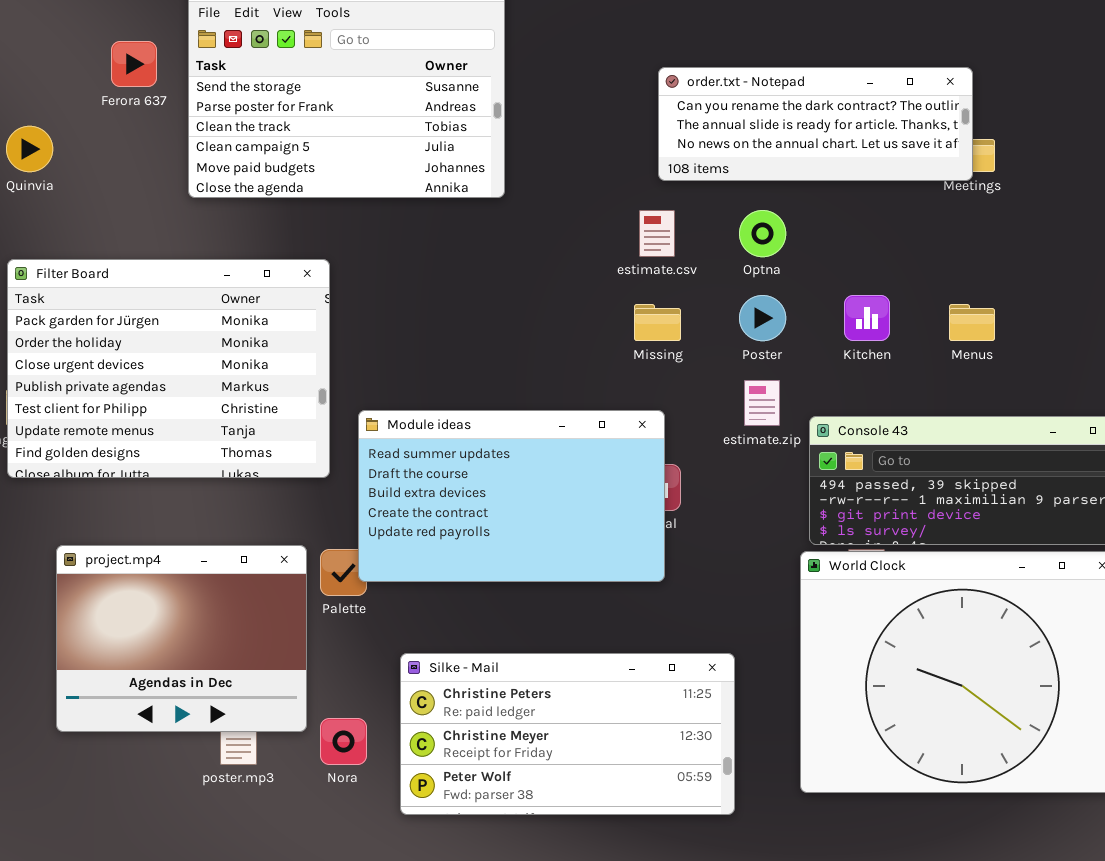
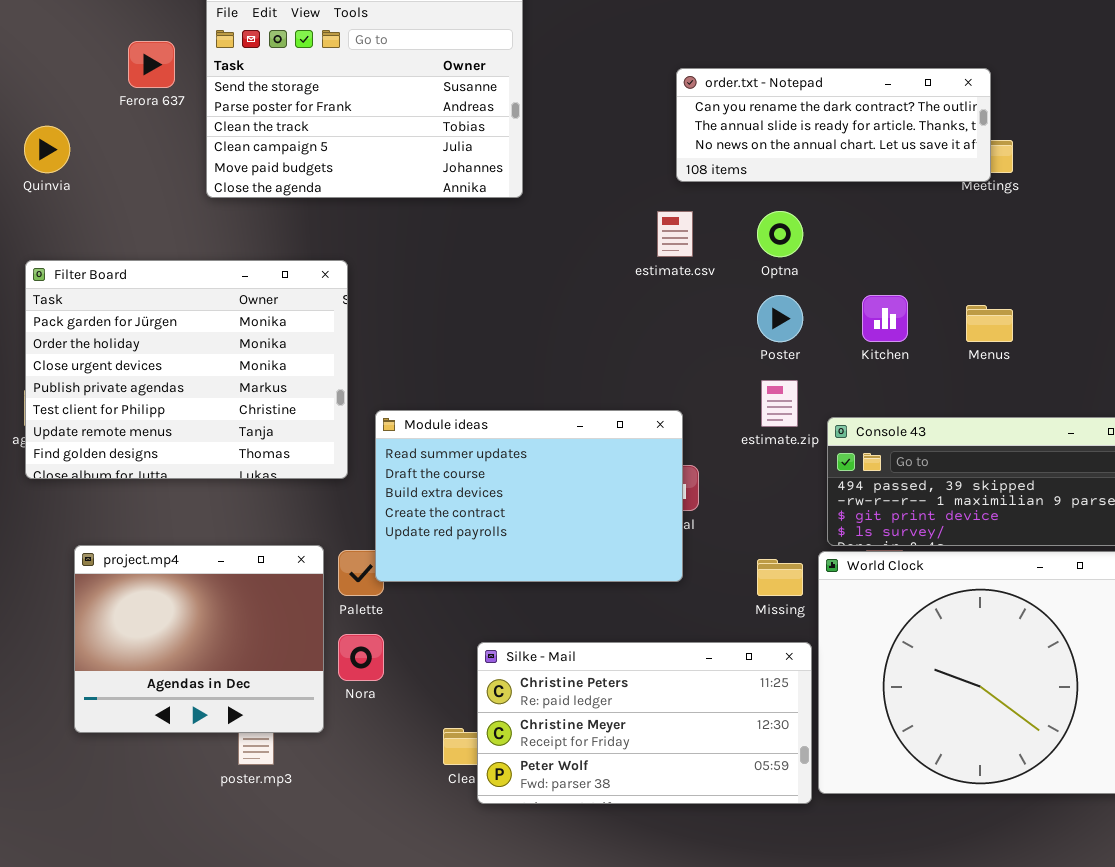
Missing: [634,304,681,341] -> [757,559,803,596], moved
Silke - Mail: [400,653,735,815] -> [477,642,812,804], moved
Nora: [320,718,367,765] -> [338,634,384,681], moved

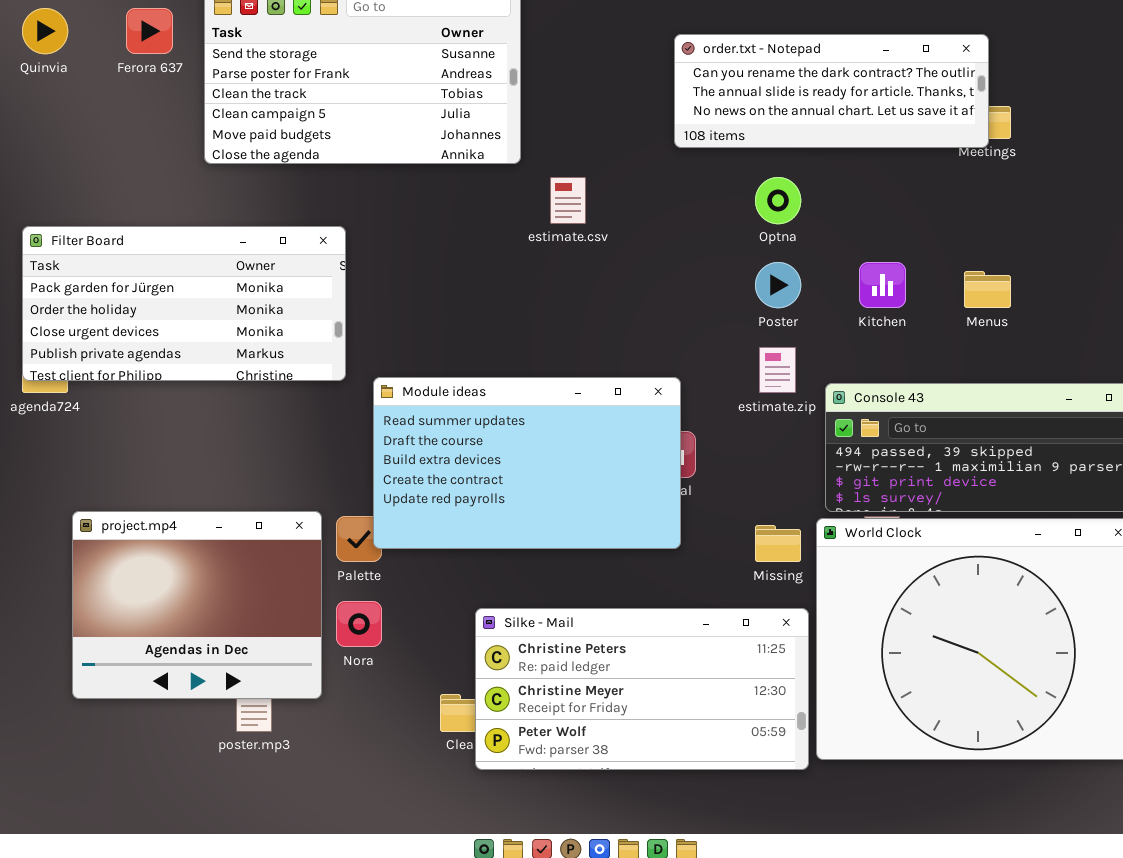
Quinvia: [24,126,70,173] -> [22,8,68,54], moved
estimate.csv: [657,211,693,257] -> [550,177,586,224], moved
Filter Board: [25,260,348,479] -> [22,226,346,381], resized

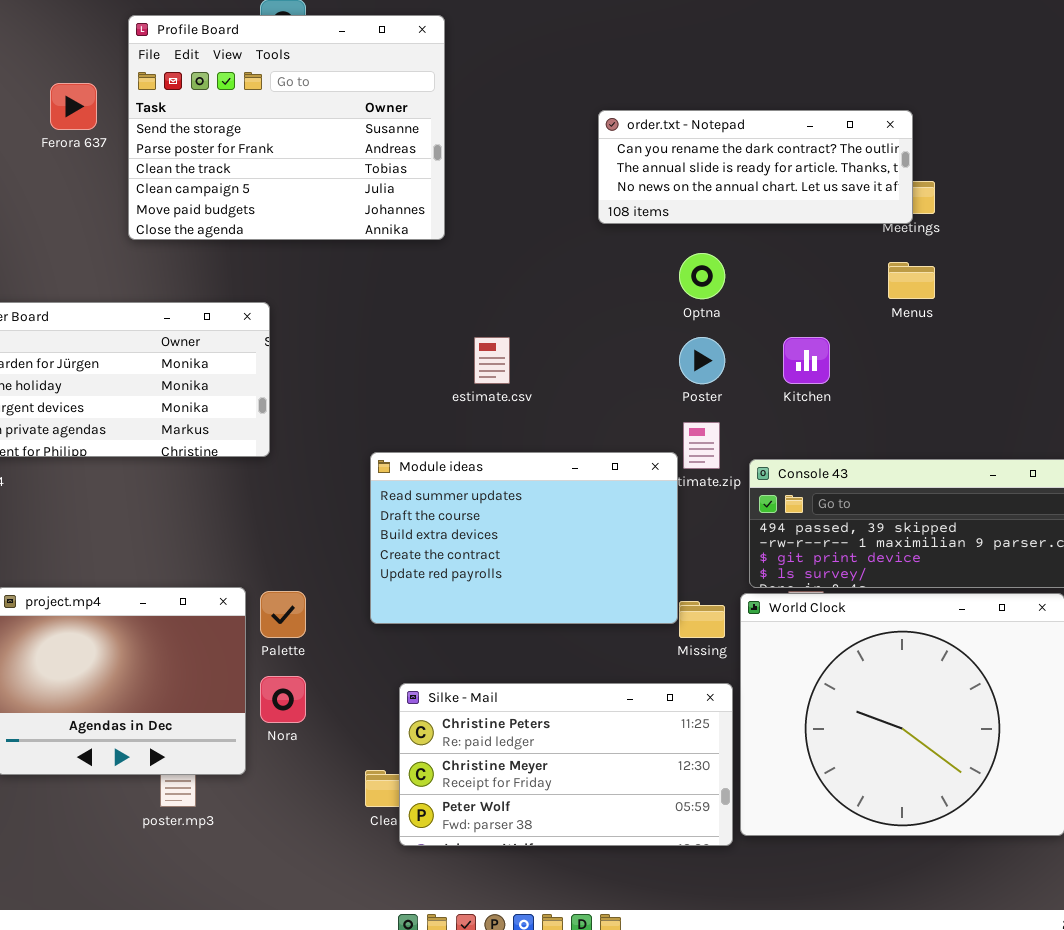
estimate.csv: [550,177,586,224] -> [474,337,510,384], moved
Menus: [964,271,1011,308] -> [888,262,935,299], moved
Module ideas: [373,377,681,549] -> [370,452,678,624], moved

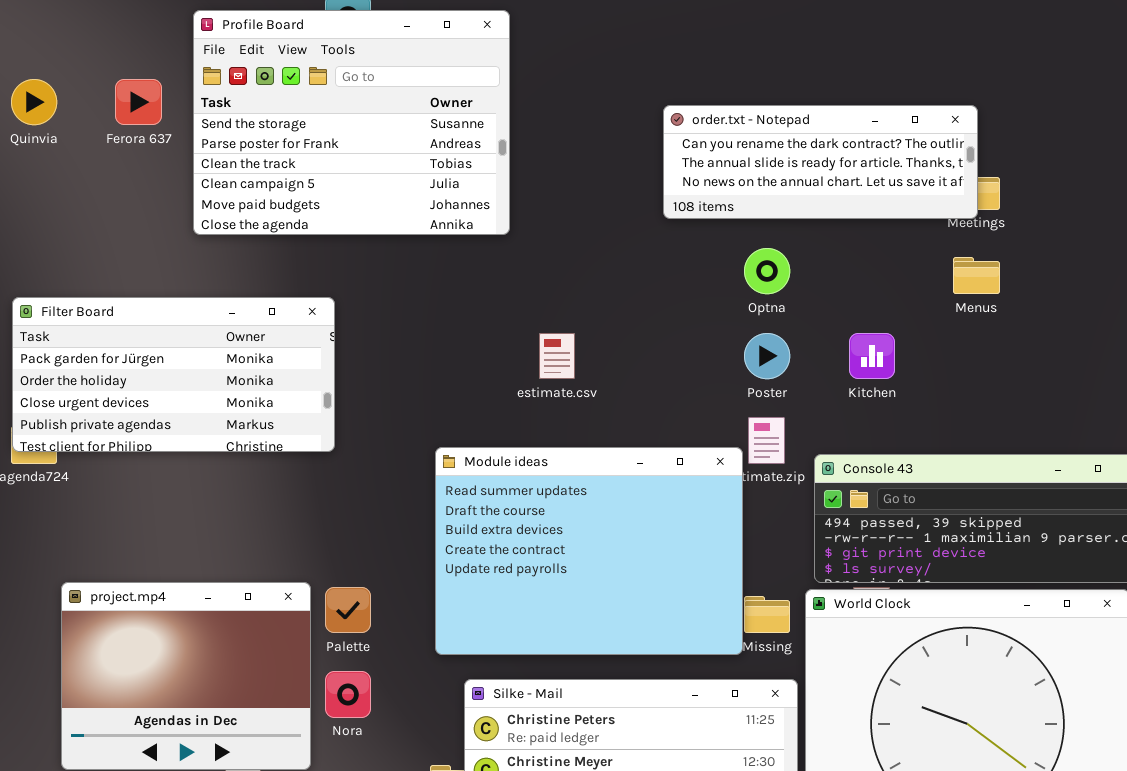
Module ideas: [370,452,678,624] -> [435,447,743,655], resized

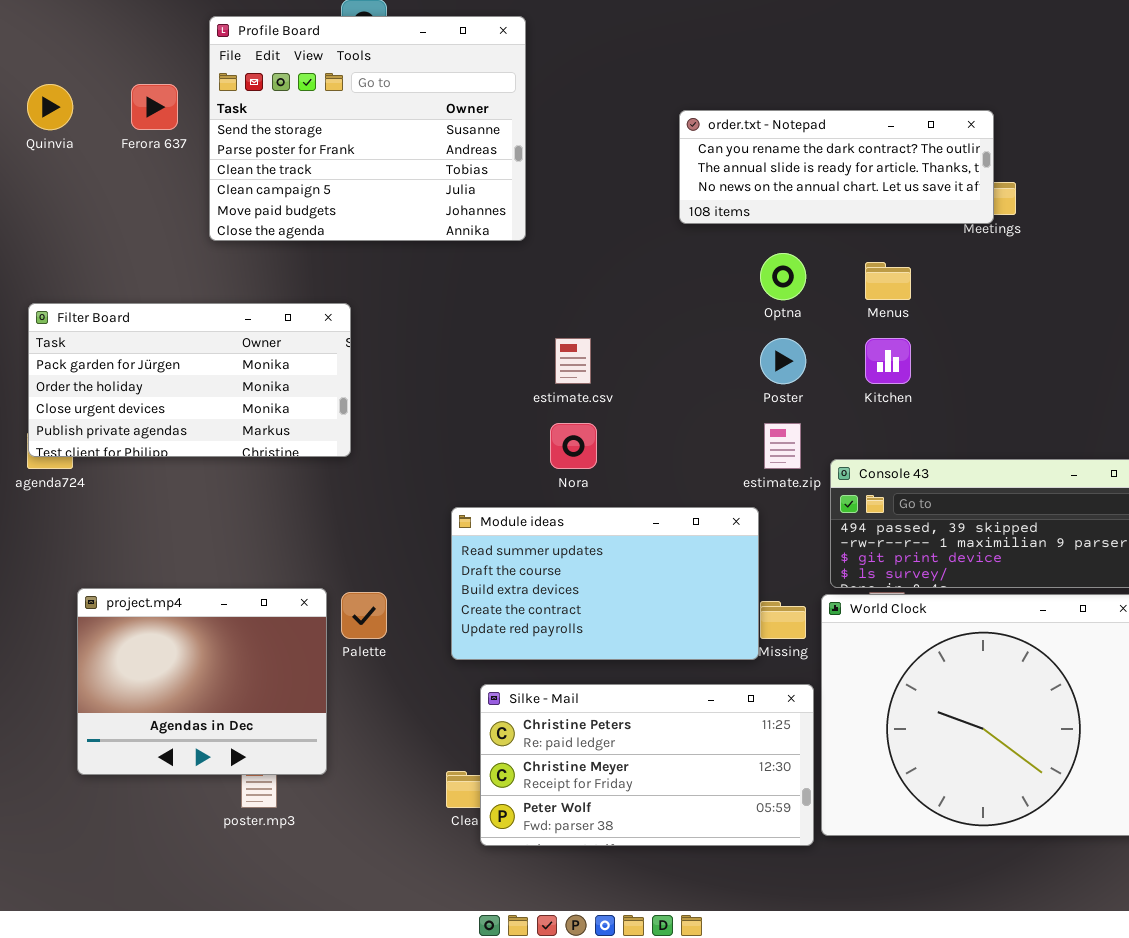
Menus: [953,257,1000,294] -> [865,262,911,300], moved
Module ideas: [435,447,743,655] -> [451,507,759,660], resized
Nora: [325,671,371,718] -> [550,423,597,469], moved

